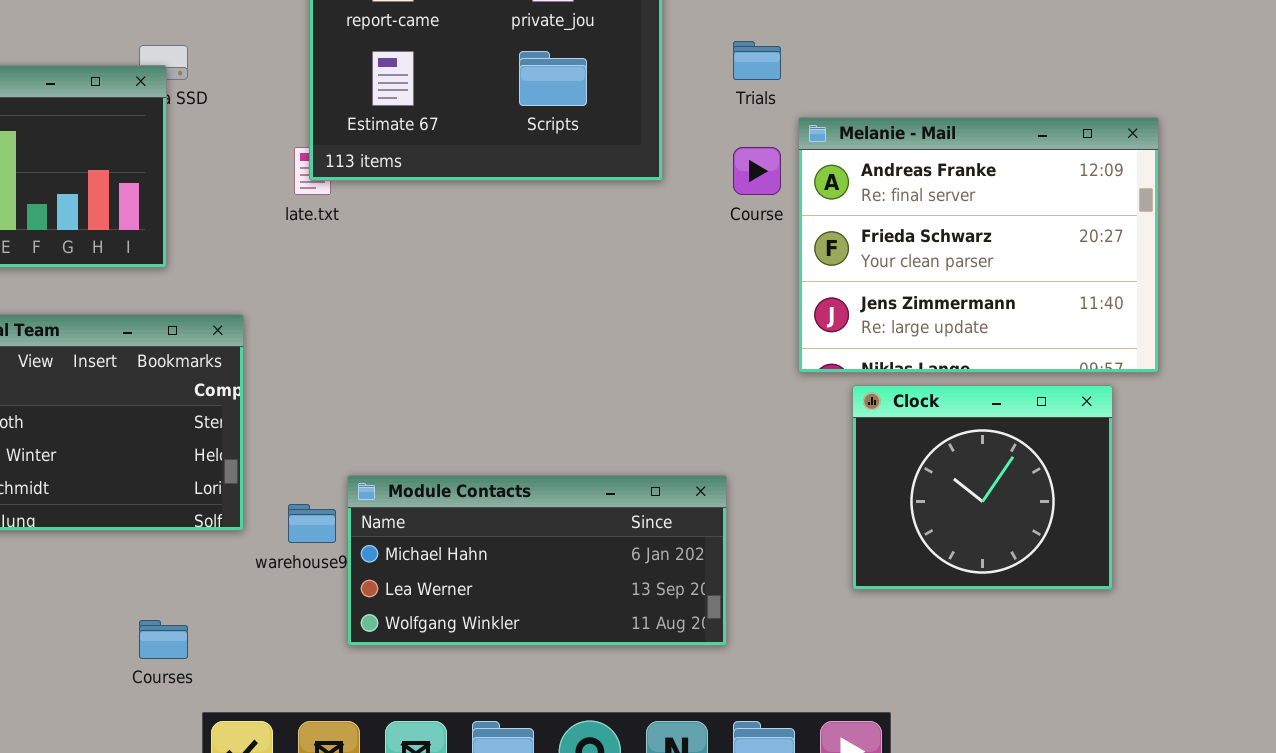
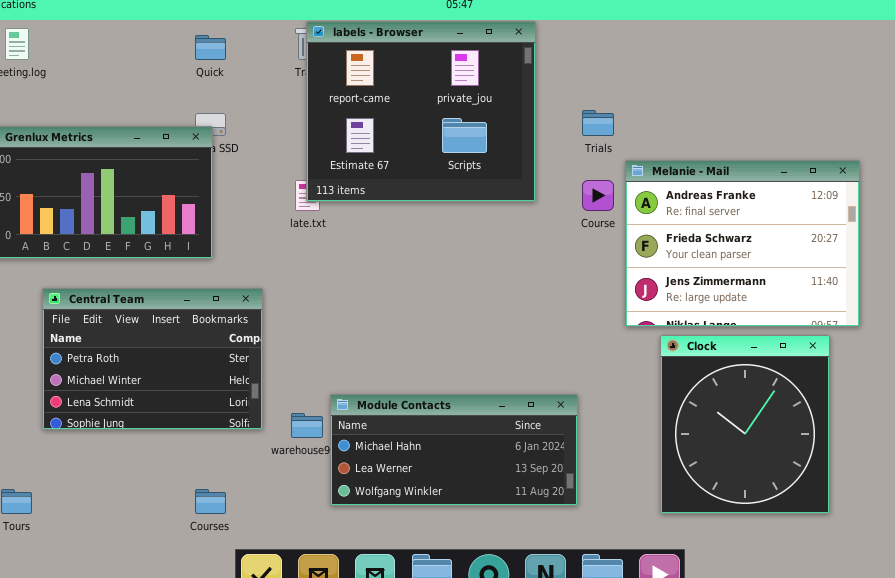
Clock: [852,385,1113,590] -> [660,335,830,514], resized

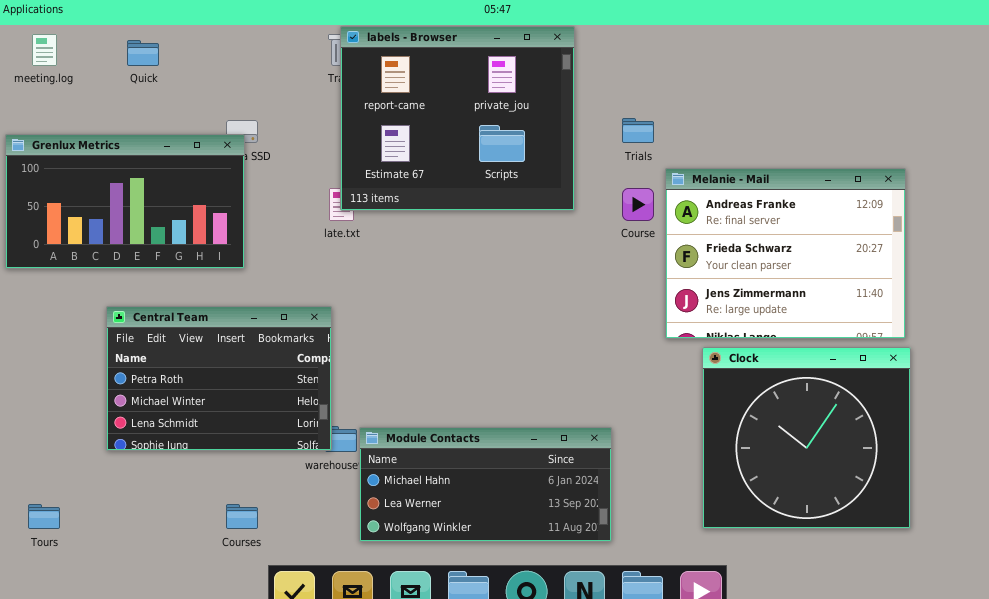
Quick: [195,35,226,60] -> [127,40,159,66], moved
Central Team: [42,288,263,430] -> [106,306,332,451], moved
Clock: [660,335,830,514] -> [702,347,911,529], resized
Module Contacts: [330,394,578,506] -> [359,427,612,542], moved

